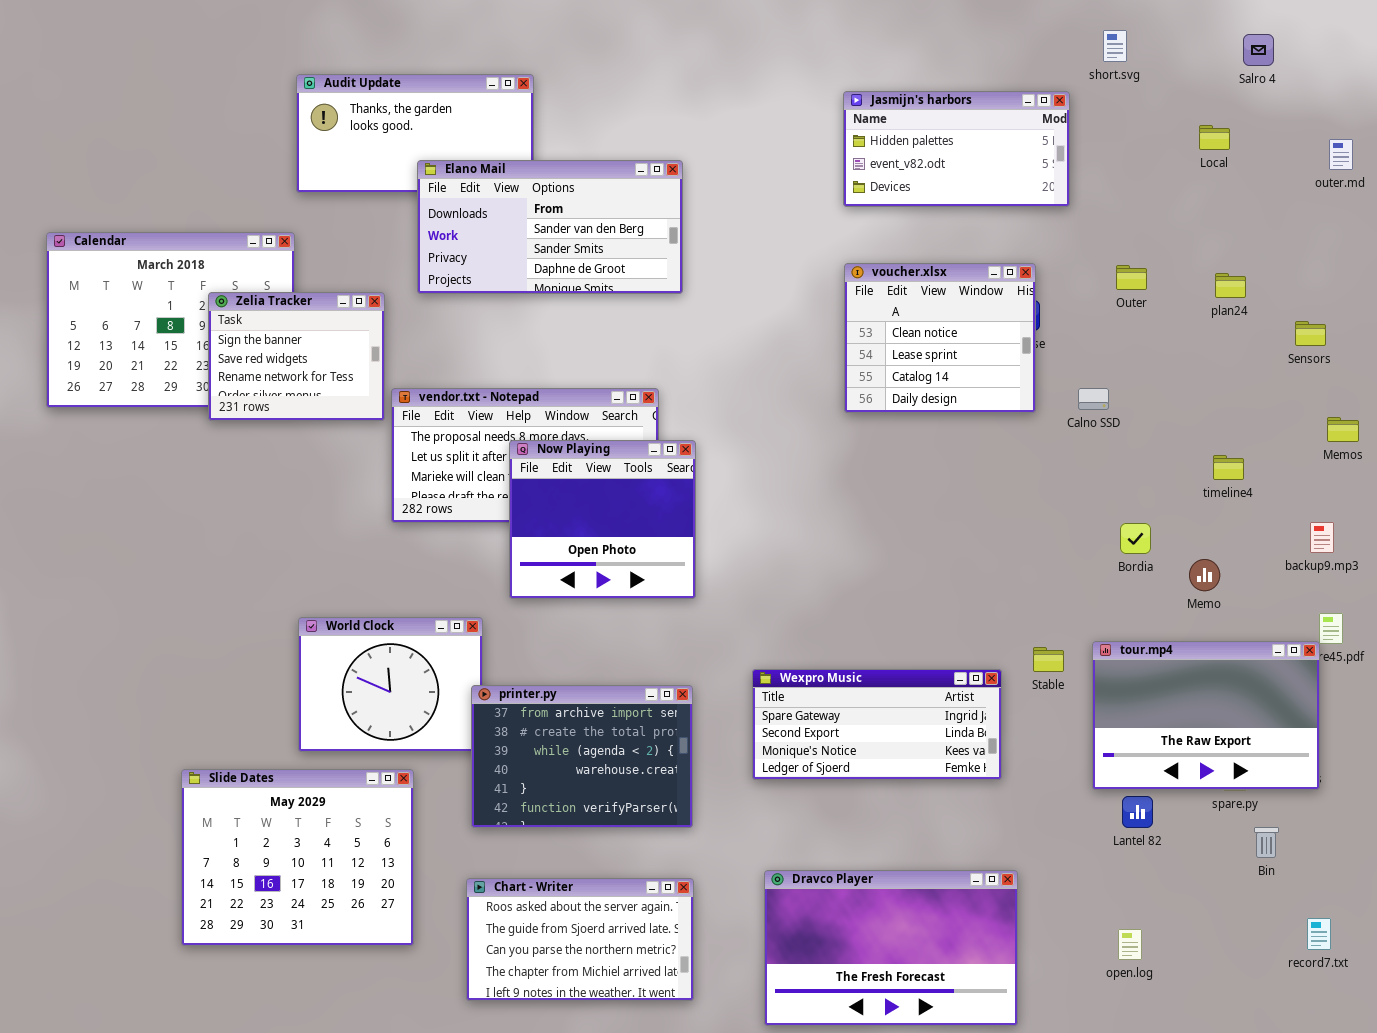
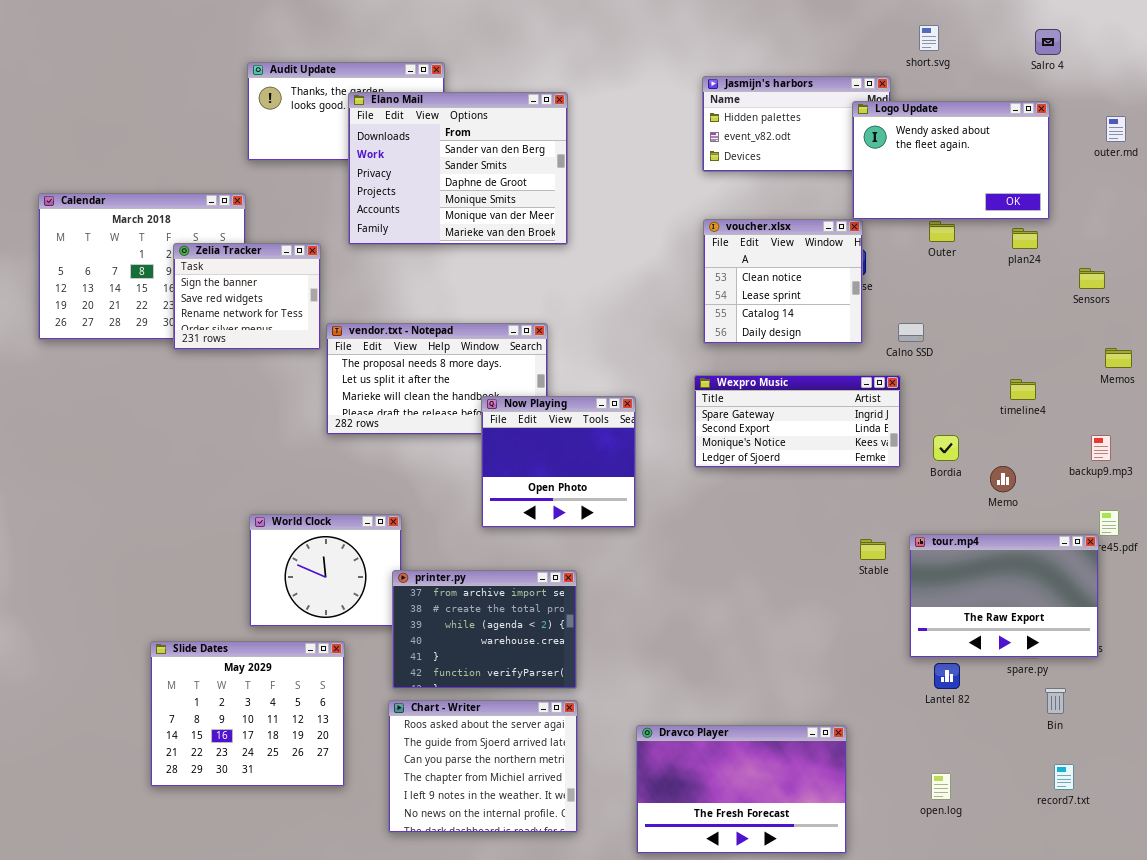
Logo Update: none -> [852,101,1050,220], opened
Elano Mail: [417,160,683,294] -> [348,92,568,245], resized
Now Playing: [509,440,696,599] -> [481,396,636,528], moved
Wexpro Music: [752,669,1002,780] -> [694,375,901,468], moved
Chart - Writer: [466,878,694,1001] -> [388,700,578,833], resized
record7.txt: [1307,918,1331,950] -> [1054,764,1074,790], moved

